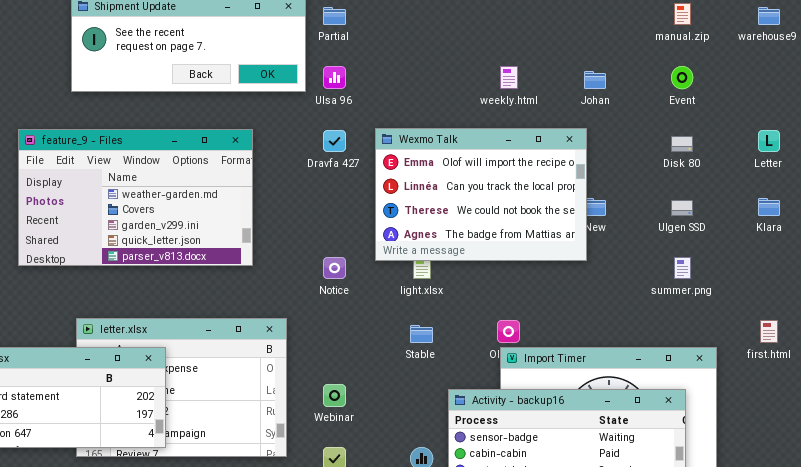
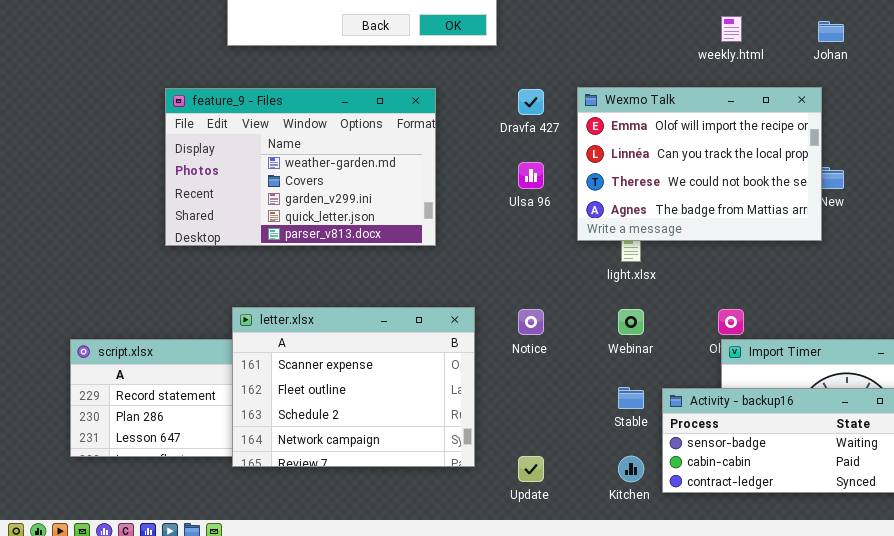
Ulsa 96: [323,66,346,89] -> [518,162,544,189], moved
Notice: [323,257,346,279] -> [518,309,544,335], moved
letter.xlsx: [76,318,287,457] -> [232,307,475,467], raised
Stable: [410,325,433,343] -> [618,387,644,409], moved
Webinar: [323,384,346,407] -> [618,309,644,335], moved

